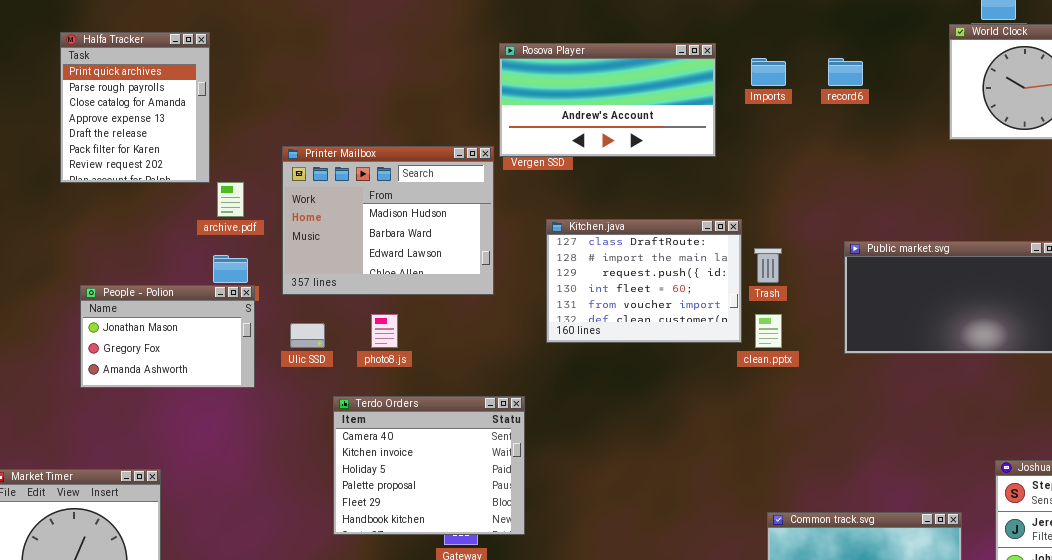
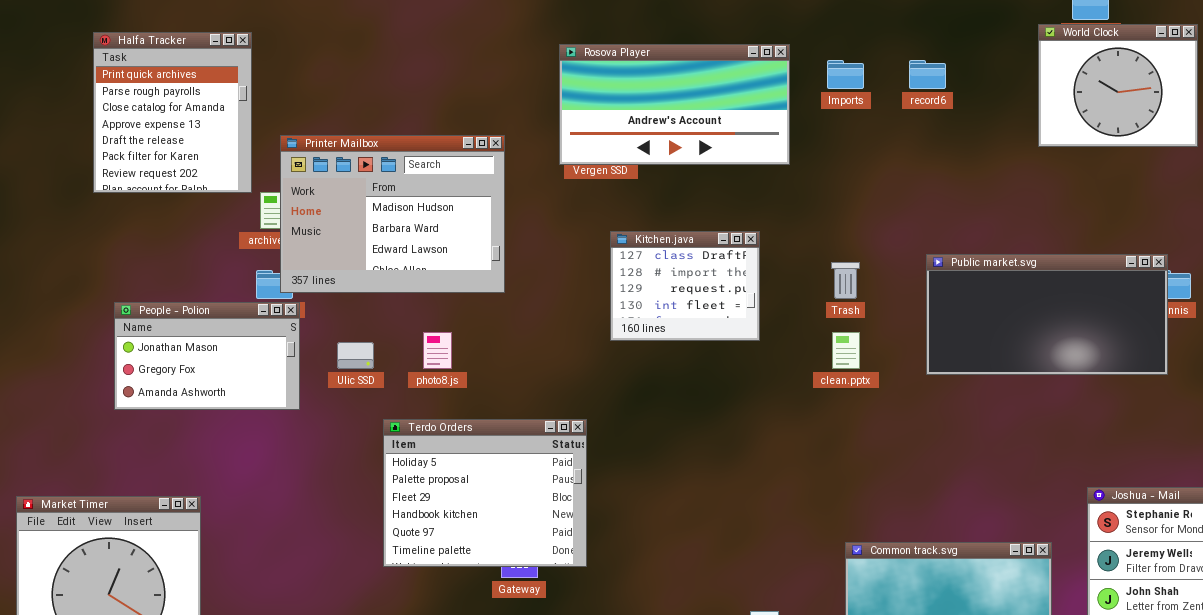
Printer Mailbox: [282,146,494,295] -> [280,135,505,293], moved
Kitchen.java: [546,219,742,343] -> [610,231,760,341], resized
Terdo Orders: [333,396,525,535] -> [383,419,587,567], scrolled down 2 rows

